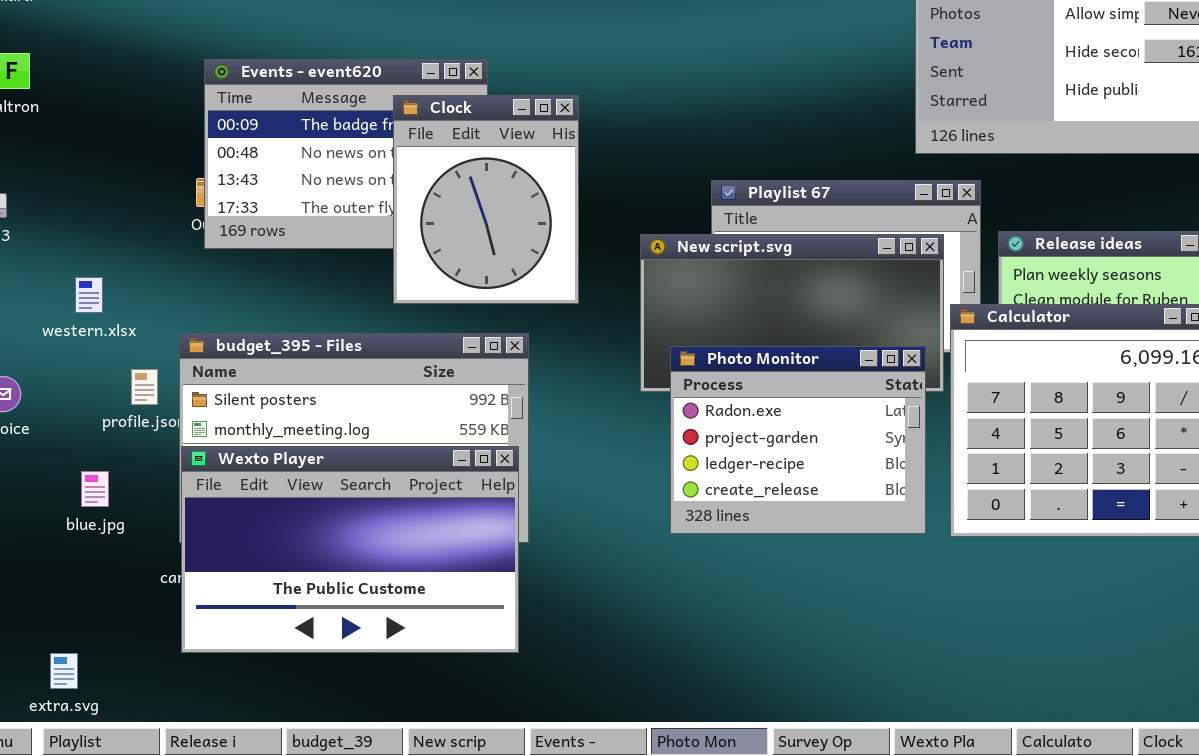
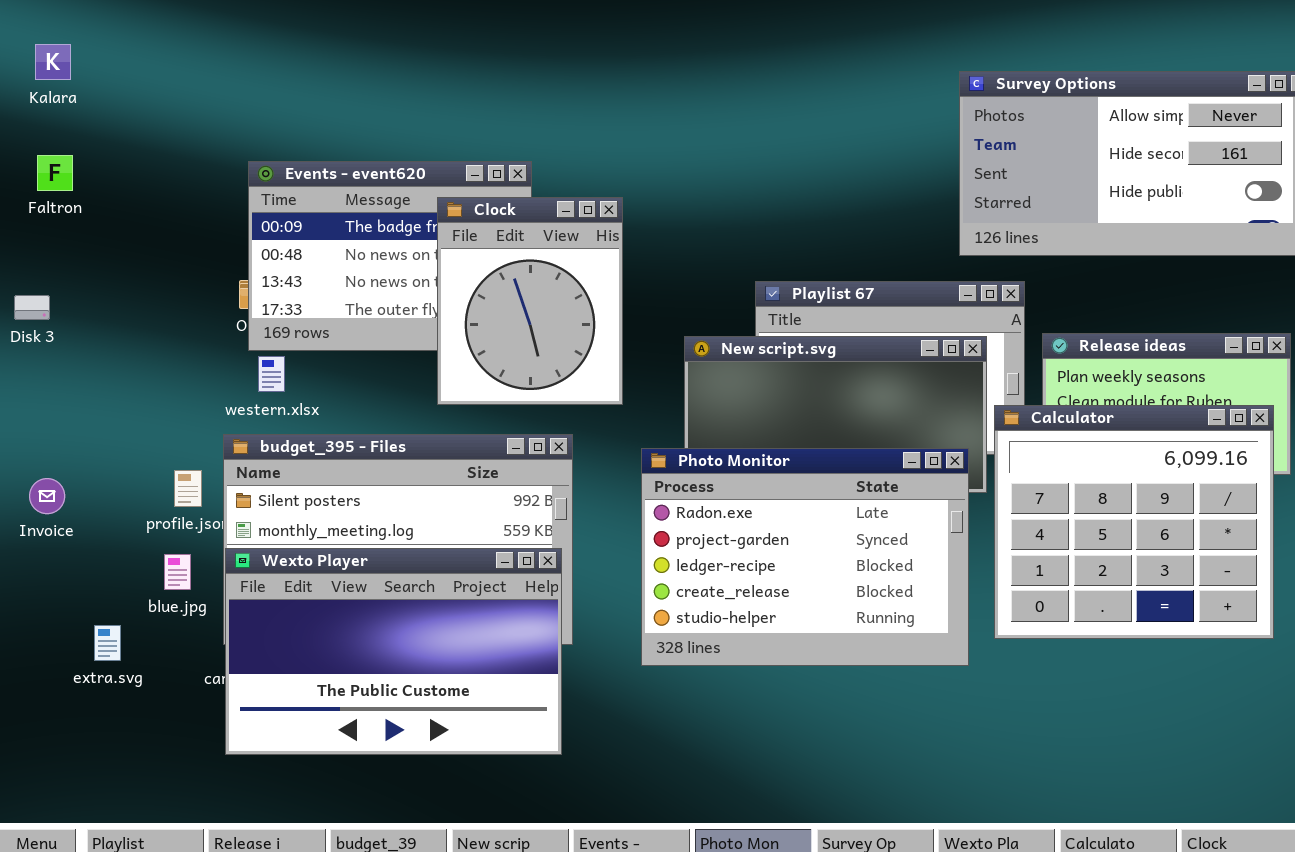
western.xlsx: [75,277,103,313] -> [258,356,285,392], moved
Photo Monitor: [670,346,926,534] -> [641,448,969,666], resized
blue.jpg: [81,471,109,507] -> [164,554,191,590], moved
extra.svg: [50,653,78,689] -> [94,625,121,661], moved

